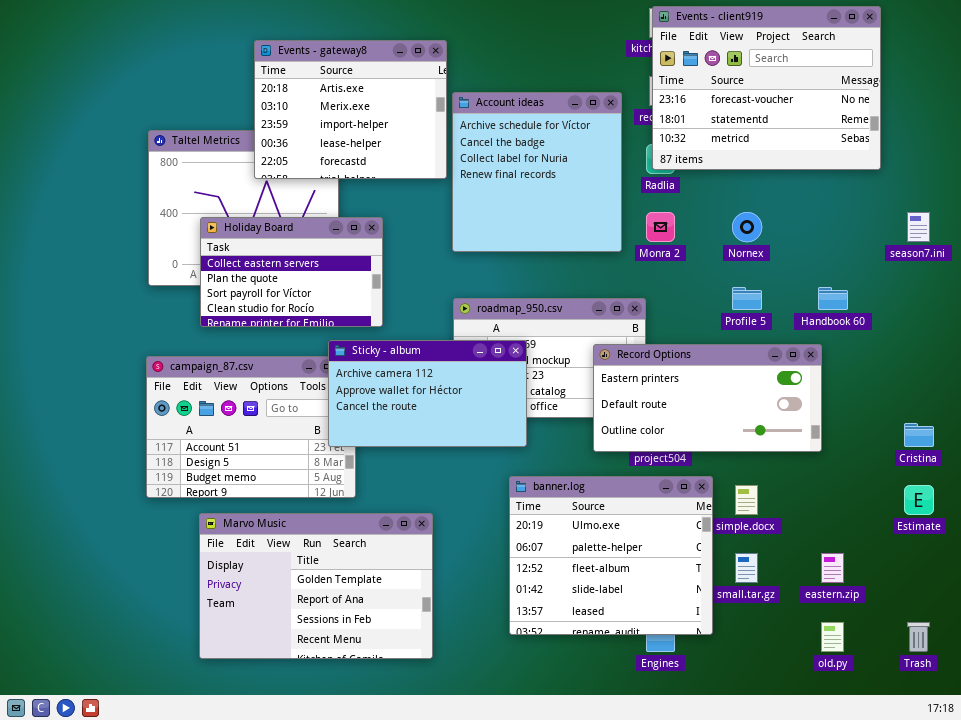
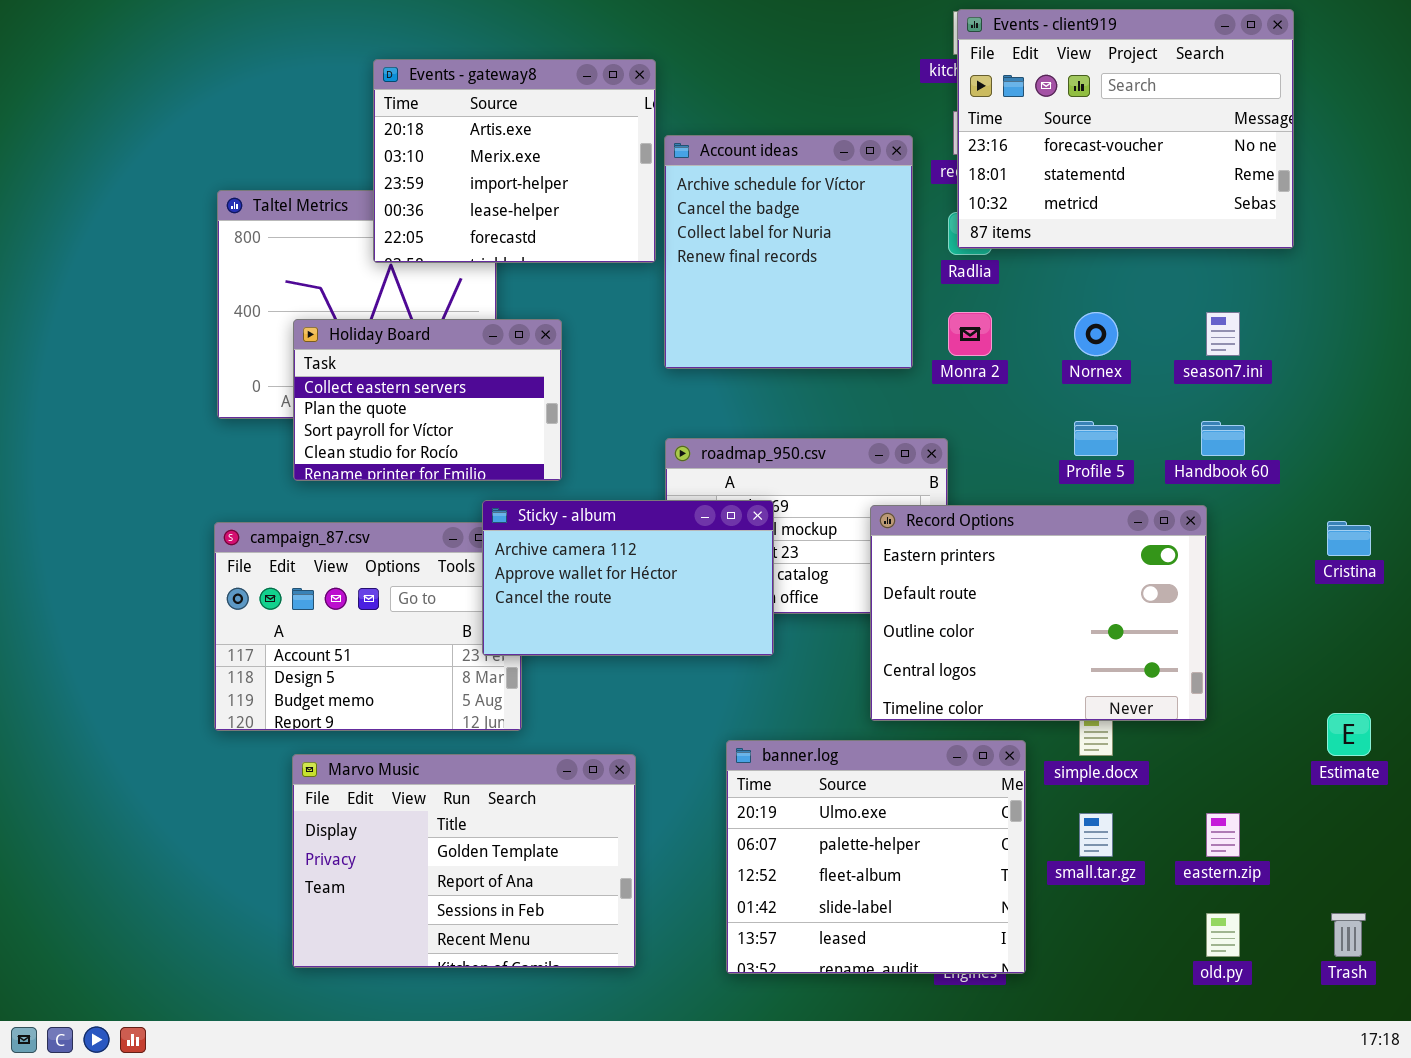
season7.ini: [907,212,930,242] -> [1206,312,1240,356], moved
Record Options: [593,344,822,452] -> [870,505,1207,721], resized
Cristina: [904,423,934,447] -> [1327,521,1371,556], moved
banner.log: [509,476,713,635] -> [726,740,1026,974], moved

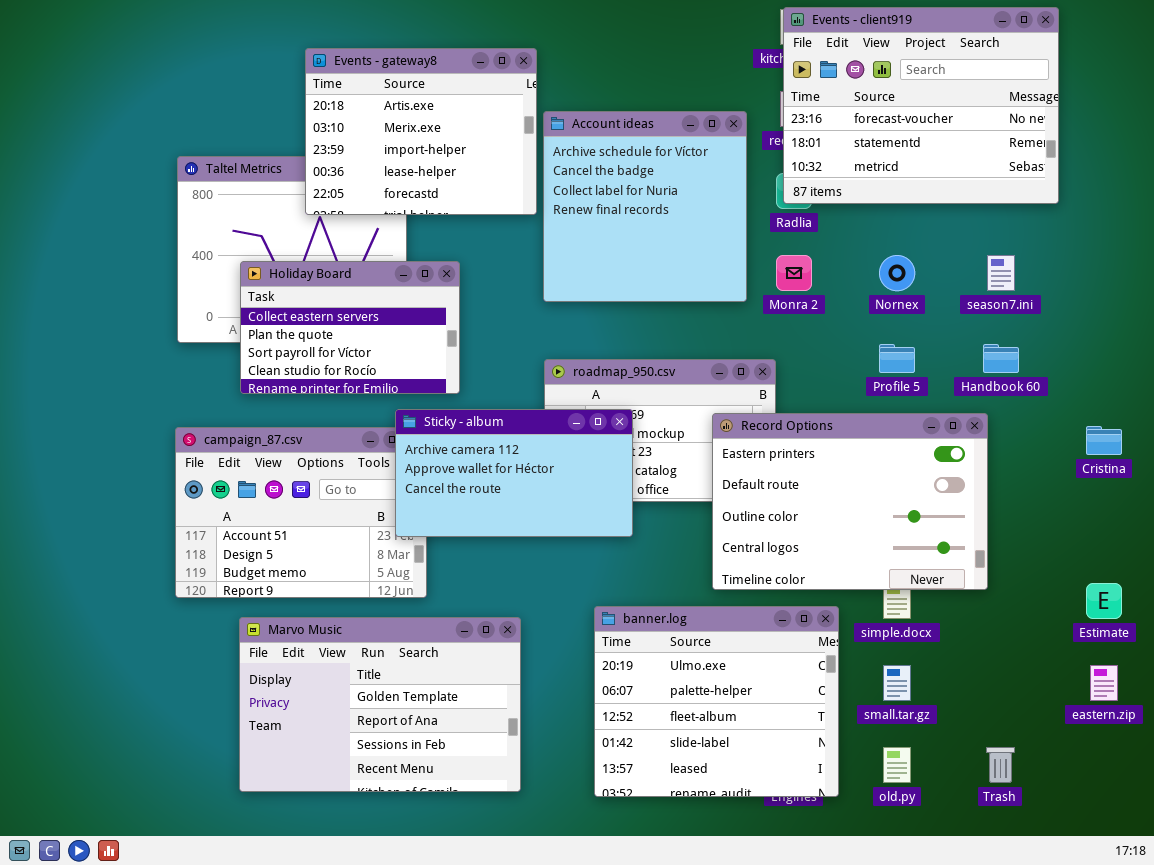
eastern.zip: [1206,813,1240,857] -> [1090,665,1118,701], moved
old.py: [1206,913,1240,957] -> [883,747,911,783], moved
Trash: [1331,913,1366,957] -> [986,747,1015,783], moved

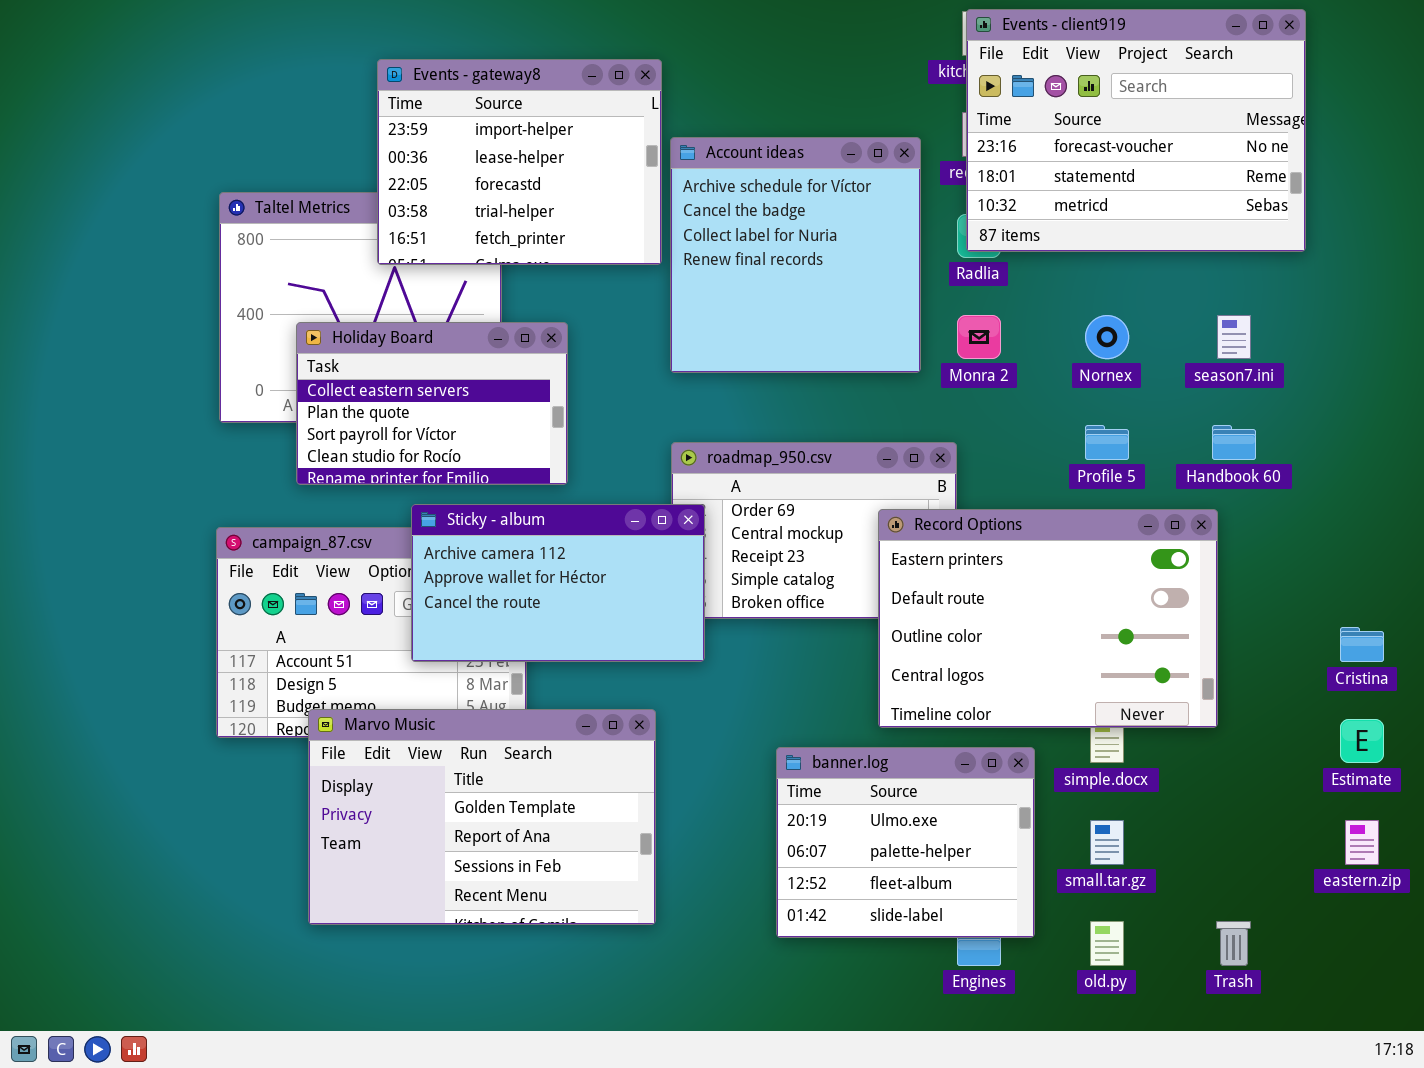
Events - gateway8: [305,48,537,215] -> [377,59,662,265], scrolled down 2 rows
Sticky - album: [395,409,633,537] -> [411,504,705,662], moved
Cristina: [1086,426,1122,455] -> [1340,627,1384,662], moved
banner.log: [594,606,839,797] -> [776,747,1035,938], resized
Marvo Music: [239,617,521,792] -> [308,709,656,925], moved

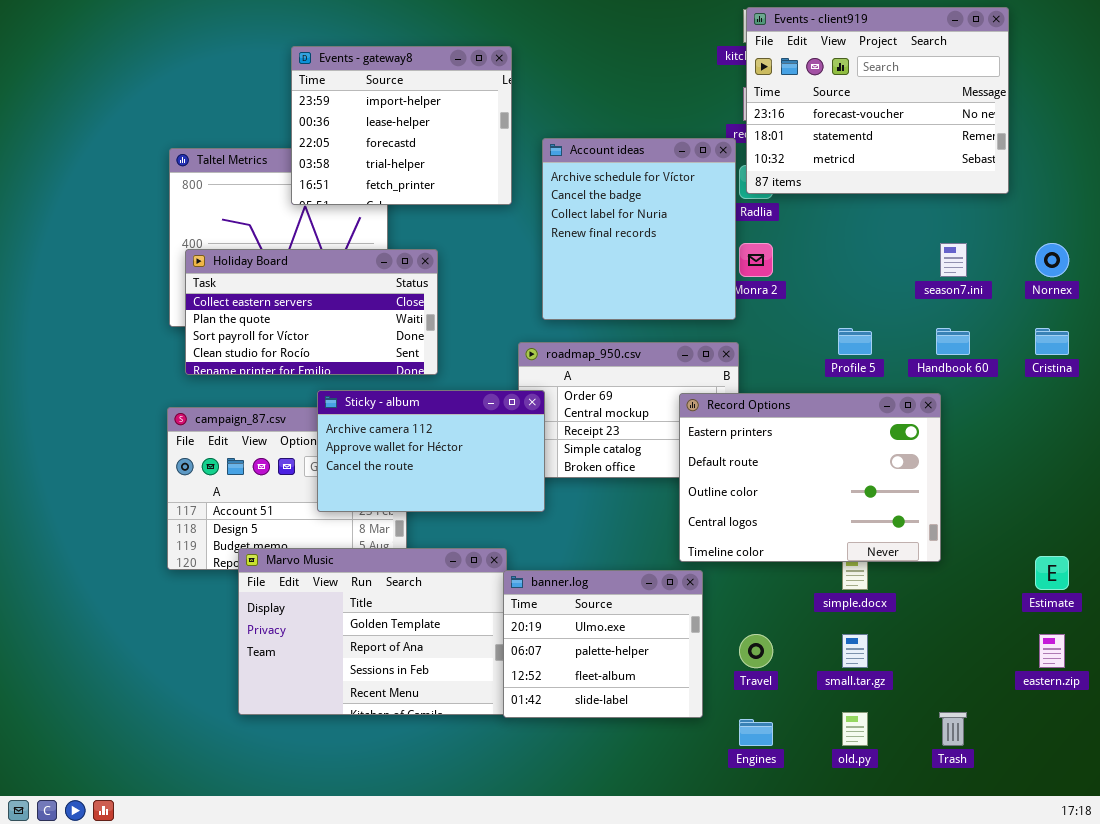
Account ideas: [670,137,921,373] -> [542,138,736,320], moved
Nornex: [1085,315,1129,359] -> [1035,243,1069,277], moved
Holiday Board: [296,322,568,485] -> [185,249,438,375], resized
Cristina: [1340,627,1384,662] -> [1035,328,1069,355], moved
banner.log: [776,747,1035,938] -> [503,570,703,718], moved

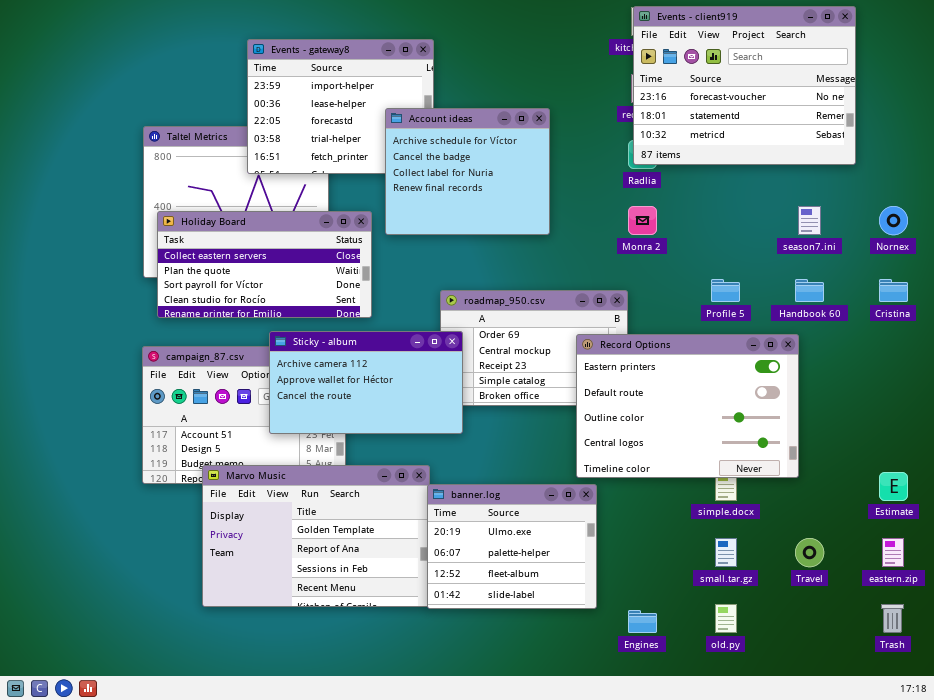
Account ideas: [542,138,736,320] -> [385,108,550,235], moved, resized
Travel: [739,634,773,668] -> [795,538,824,567], moved
Trash: [939,712,967,746] -> [881,604,904,633], moved

